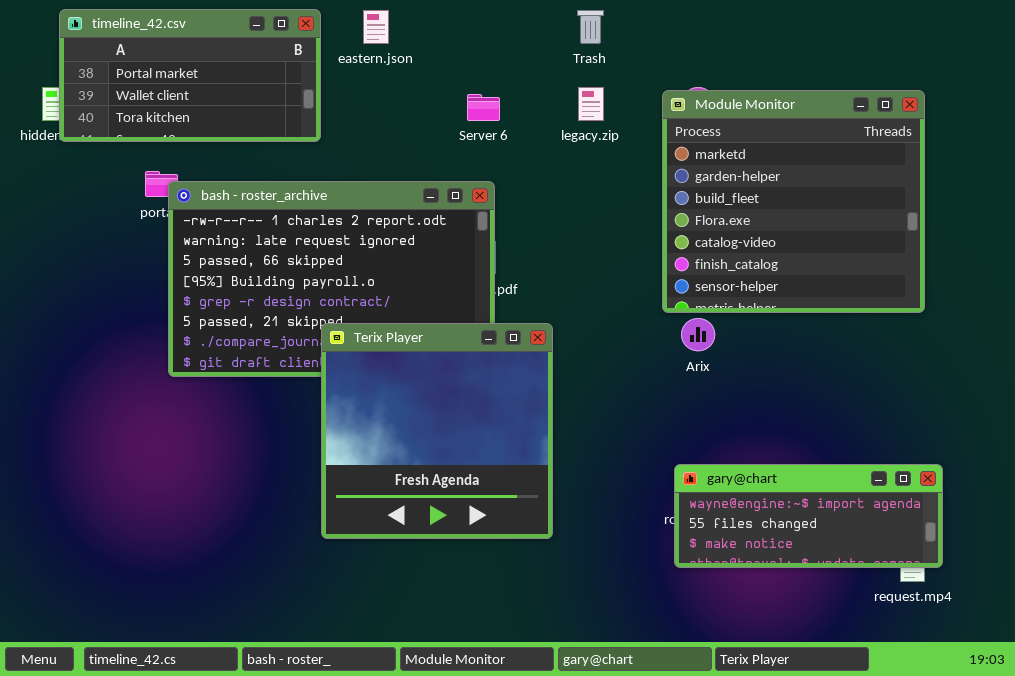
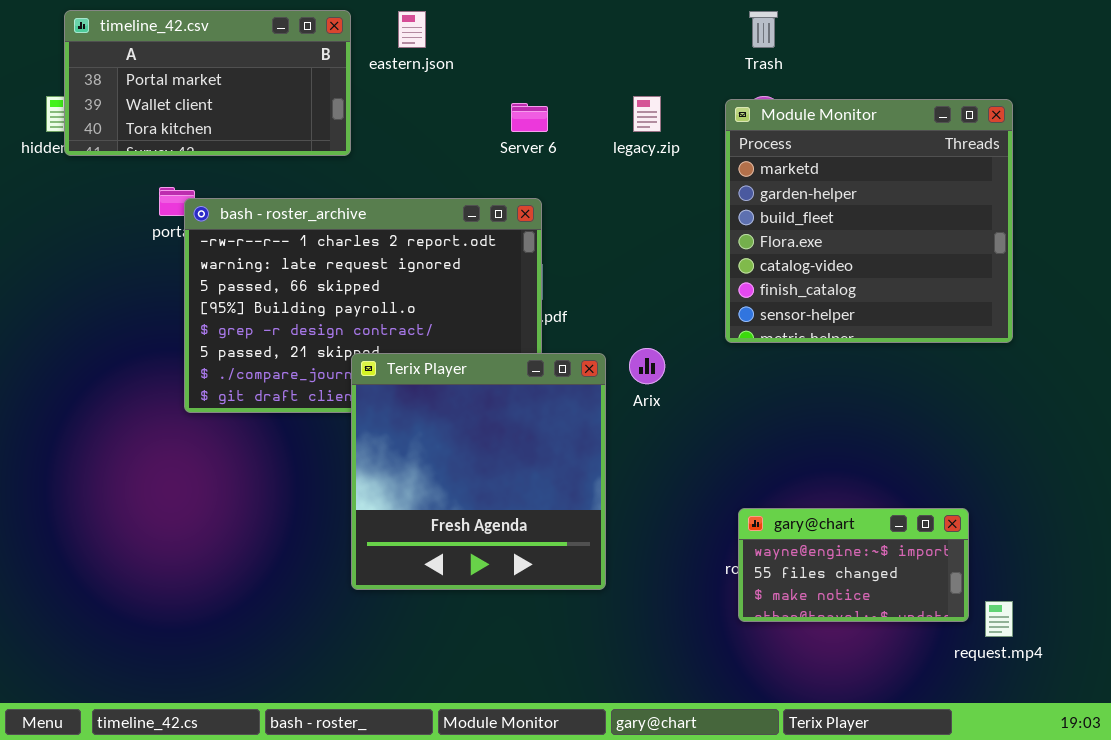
Trash: [577,10,604,44] -> [749,11,778,48], moved
Arix: [681,318,715,351] -> [629,348,665,384], moved
gary@chart: [674,464,943,568] -> [738,508,969,622], resized

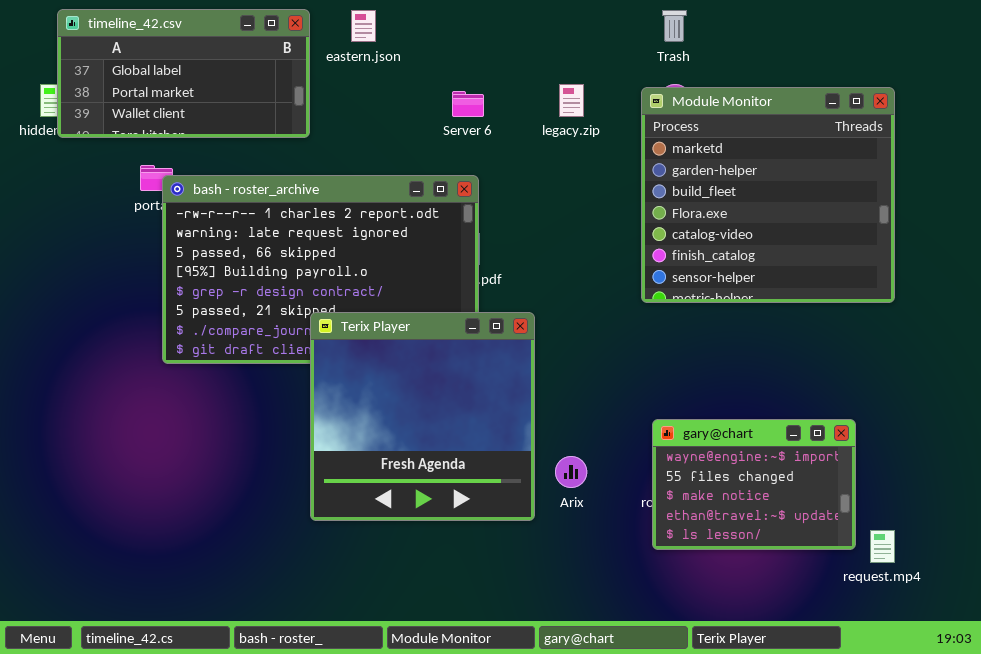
timeline_42.csv: [64,10,351,156] -> [57,9,310,138], scrolled up 1 row
Arix: [629,348,665,384] -> [555,456,587,488], moved
gary@chart: [738,508,969,622] -> [652,419,856,550], resized

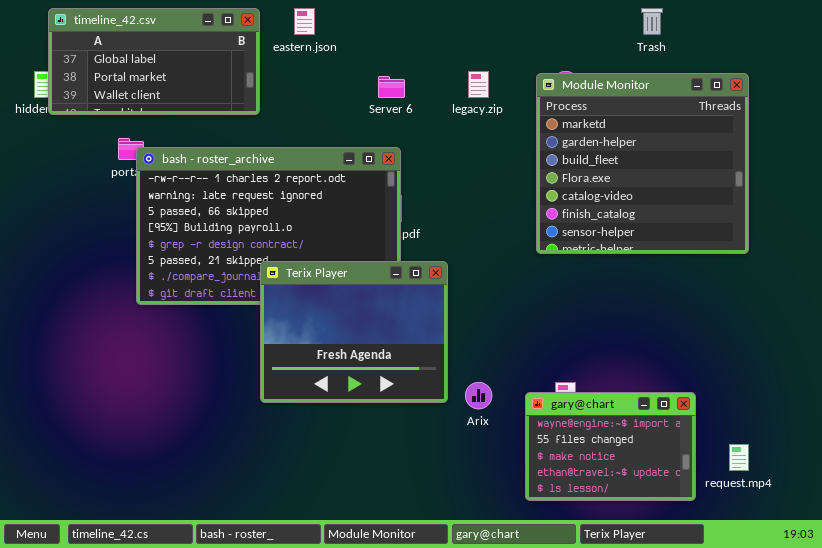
Trash: [662,10,687,42] -> [641,8,663,35], moved
Terix Player: [310,312,535,521] -> [260,261,448,403], resized
gary@chart: [652,419,856,550] -> [525,392,696,501], moved

